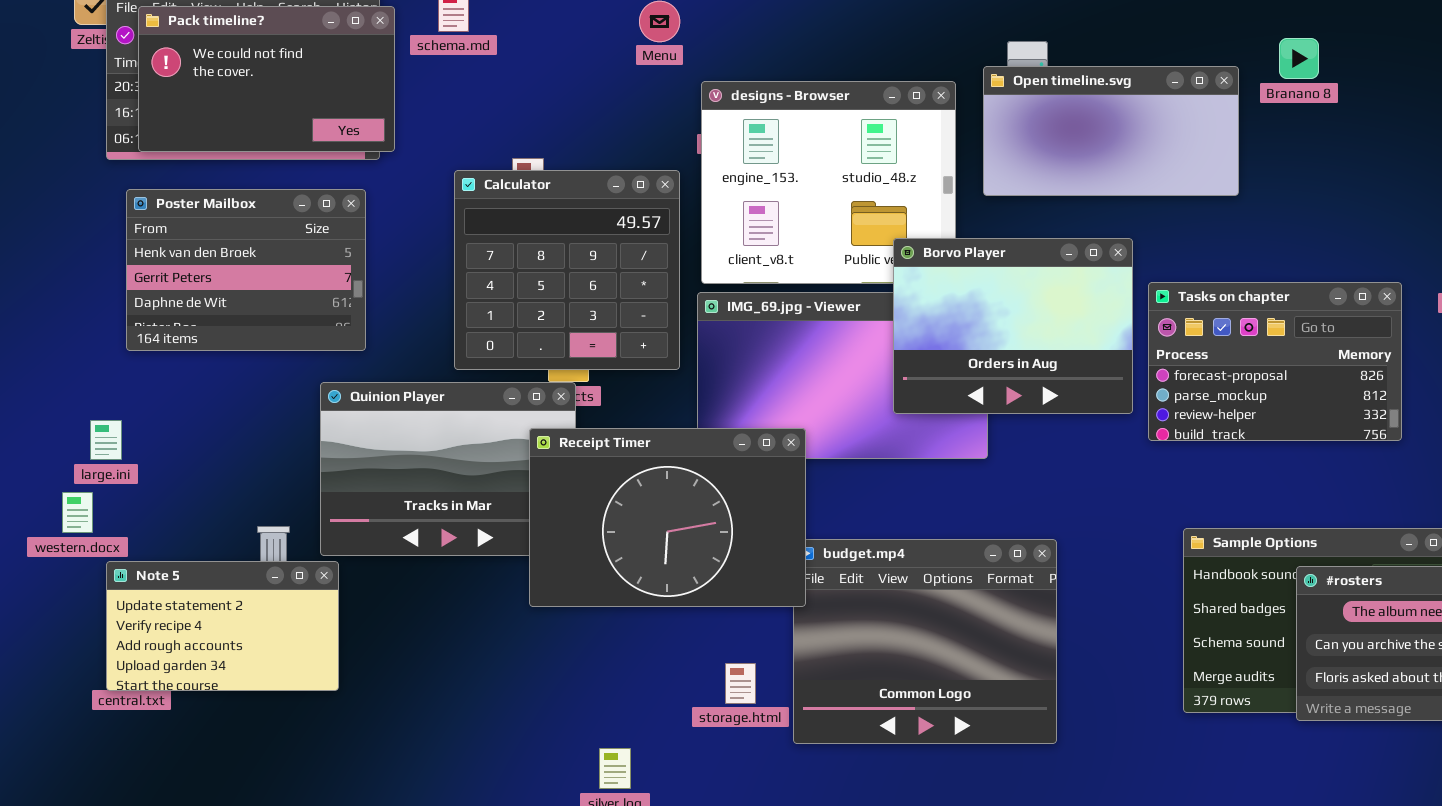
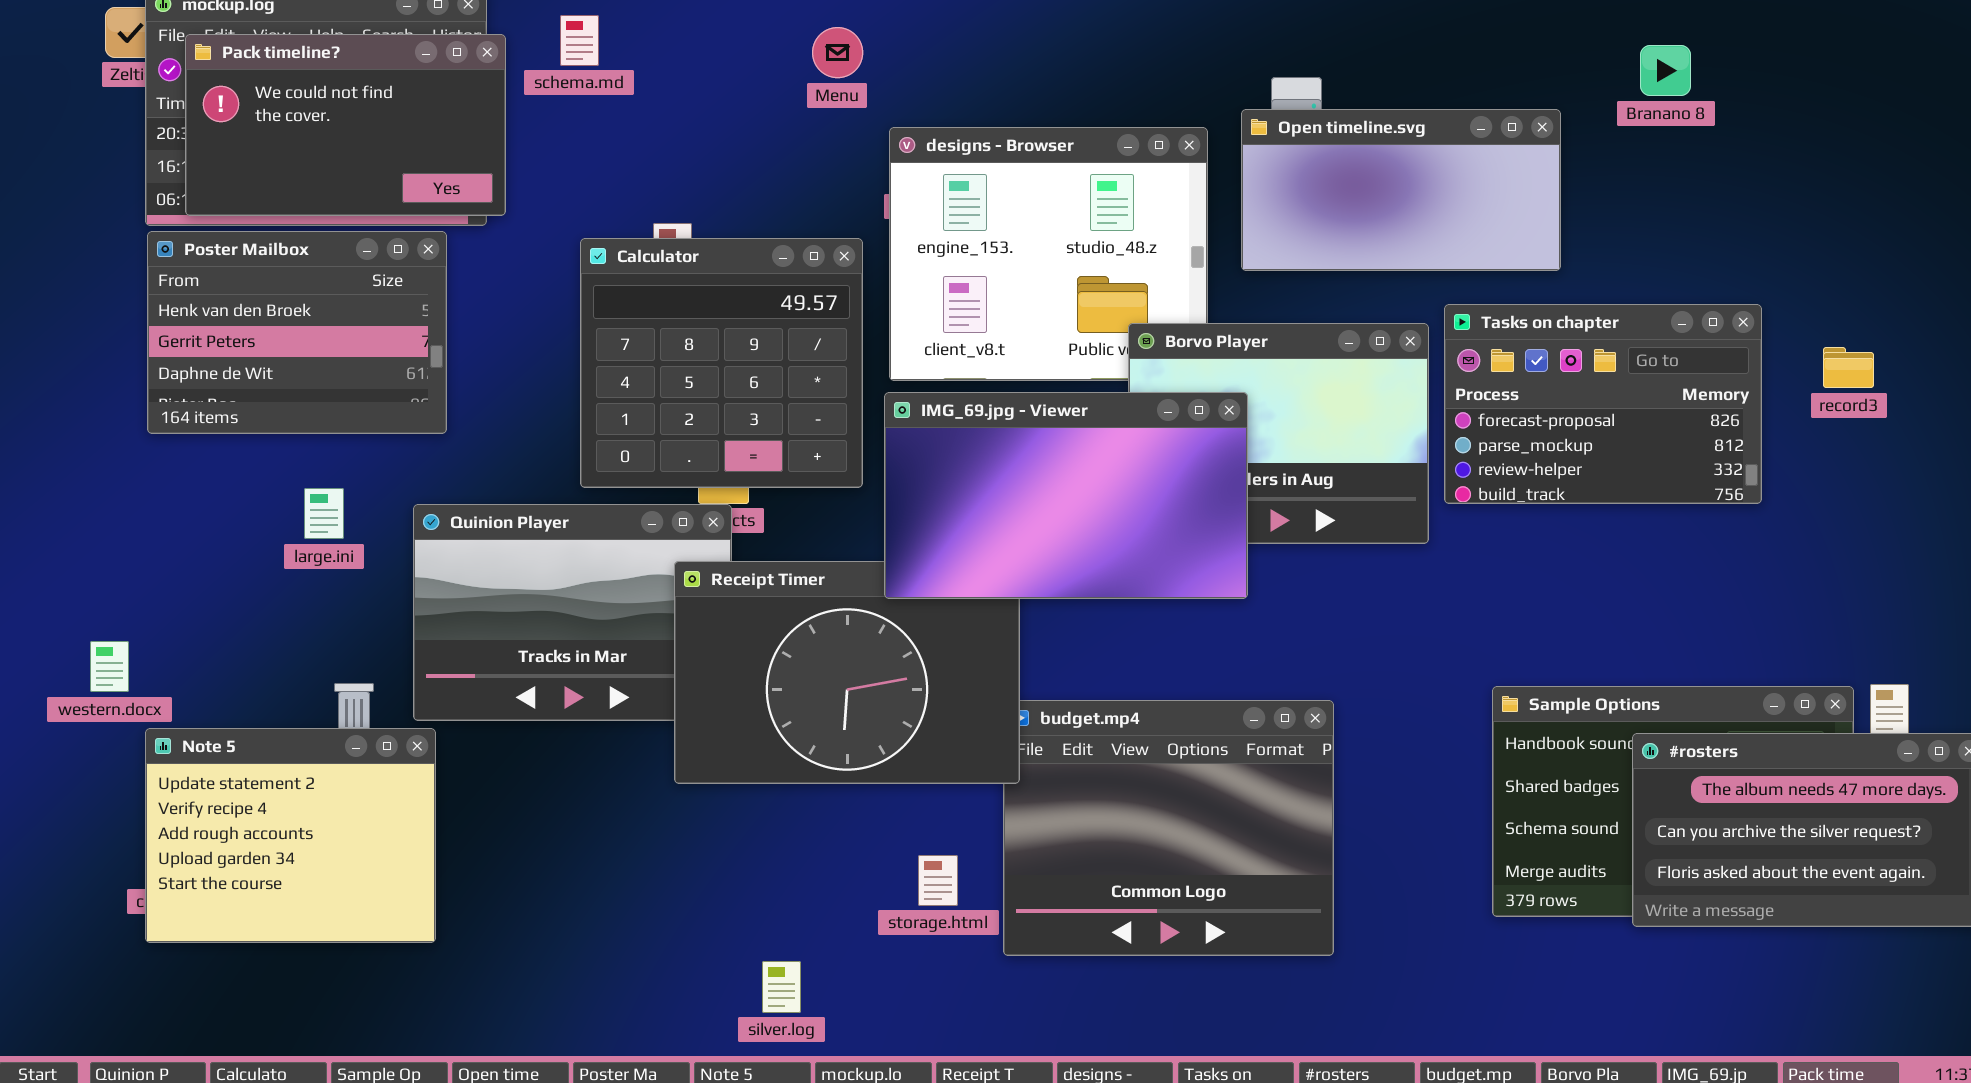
Branano 8: [1279,38,1319,79] -> [1640,45,1691,96], moved
Poster Mailbox: [126,189,366,351] -> [147,231,447,434], moved
Tasks on chapter: [1148,282,1402,441] -> [1444,304,1762,504], moved
IMG_69.jpg - Viewer: [697,292,988,459] -> [884,392,1248,599], raised
large.ini: [90,420,122,460] -> [304,488,344,539], moved
Note 5: [106,561,339,691] -> [145,728,436,943], resized

